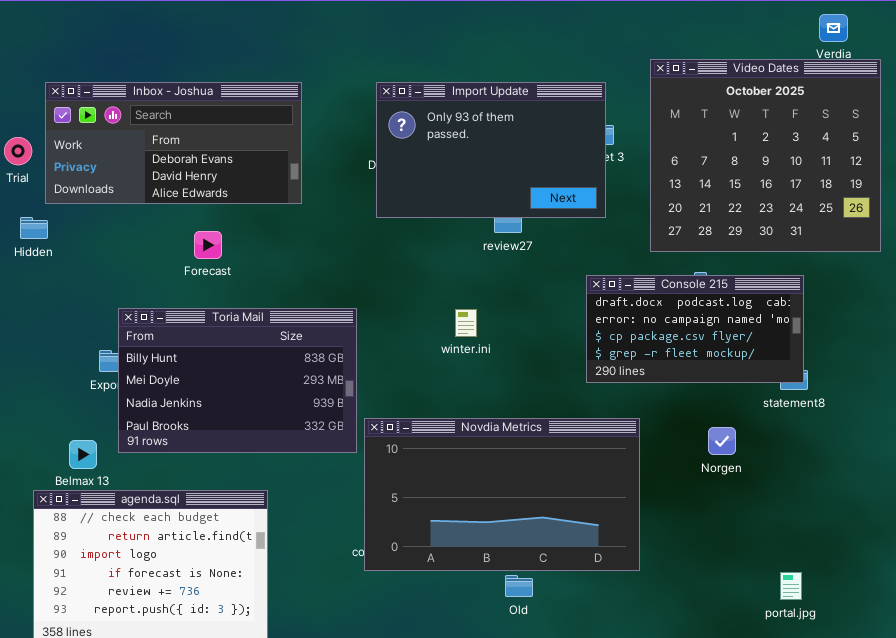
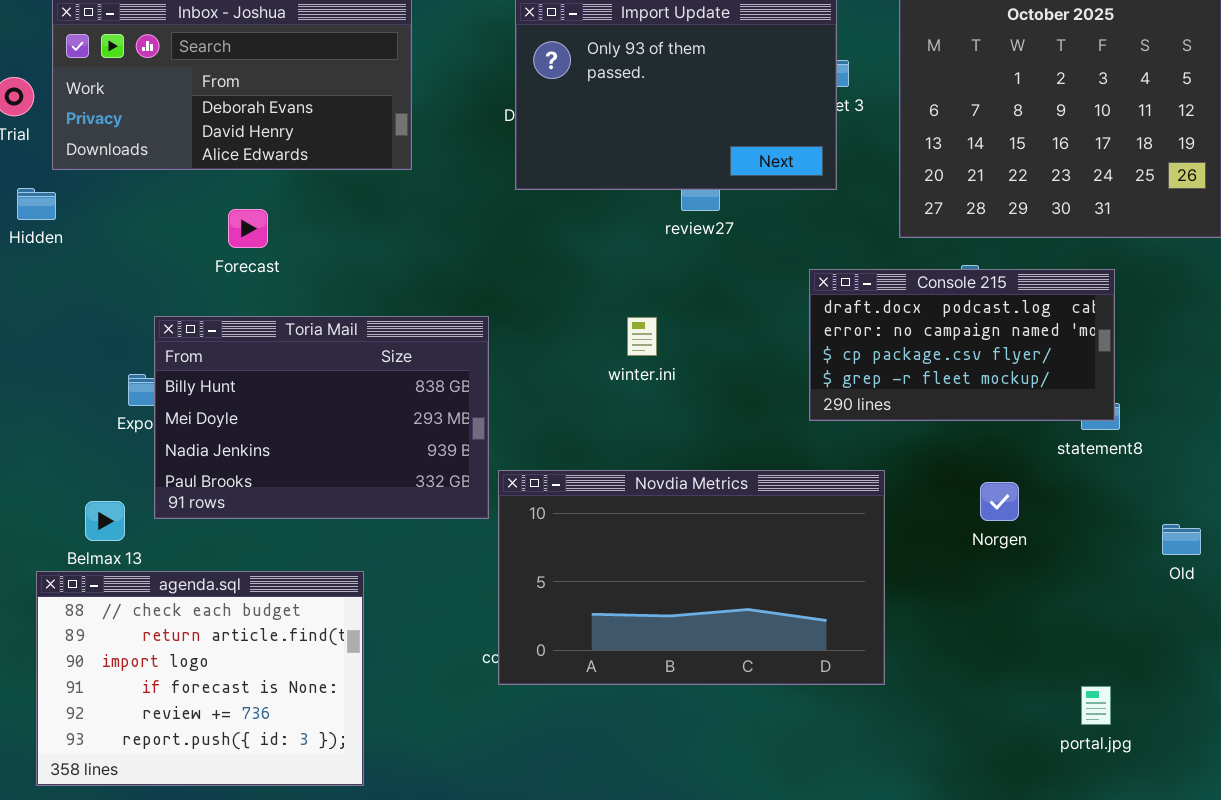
Forecast: [194,231,222,259] -> [228,209,268,248], moved
Old: [505,575,533,597] -> [1162,524,1201,555], moved

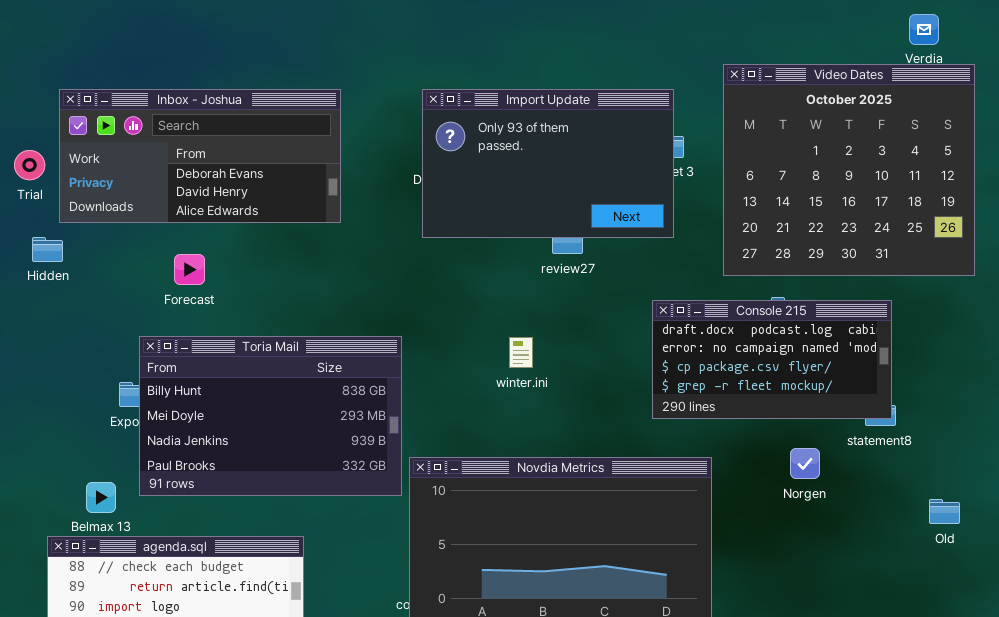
Forecast: [228,209,268,248] -> [174,254,205,285], moved
Norgen: [980,482,1019,521] -> [790,448,820,479], moved

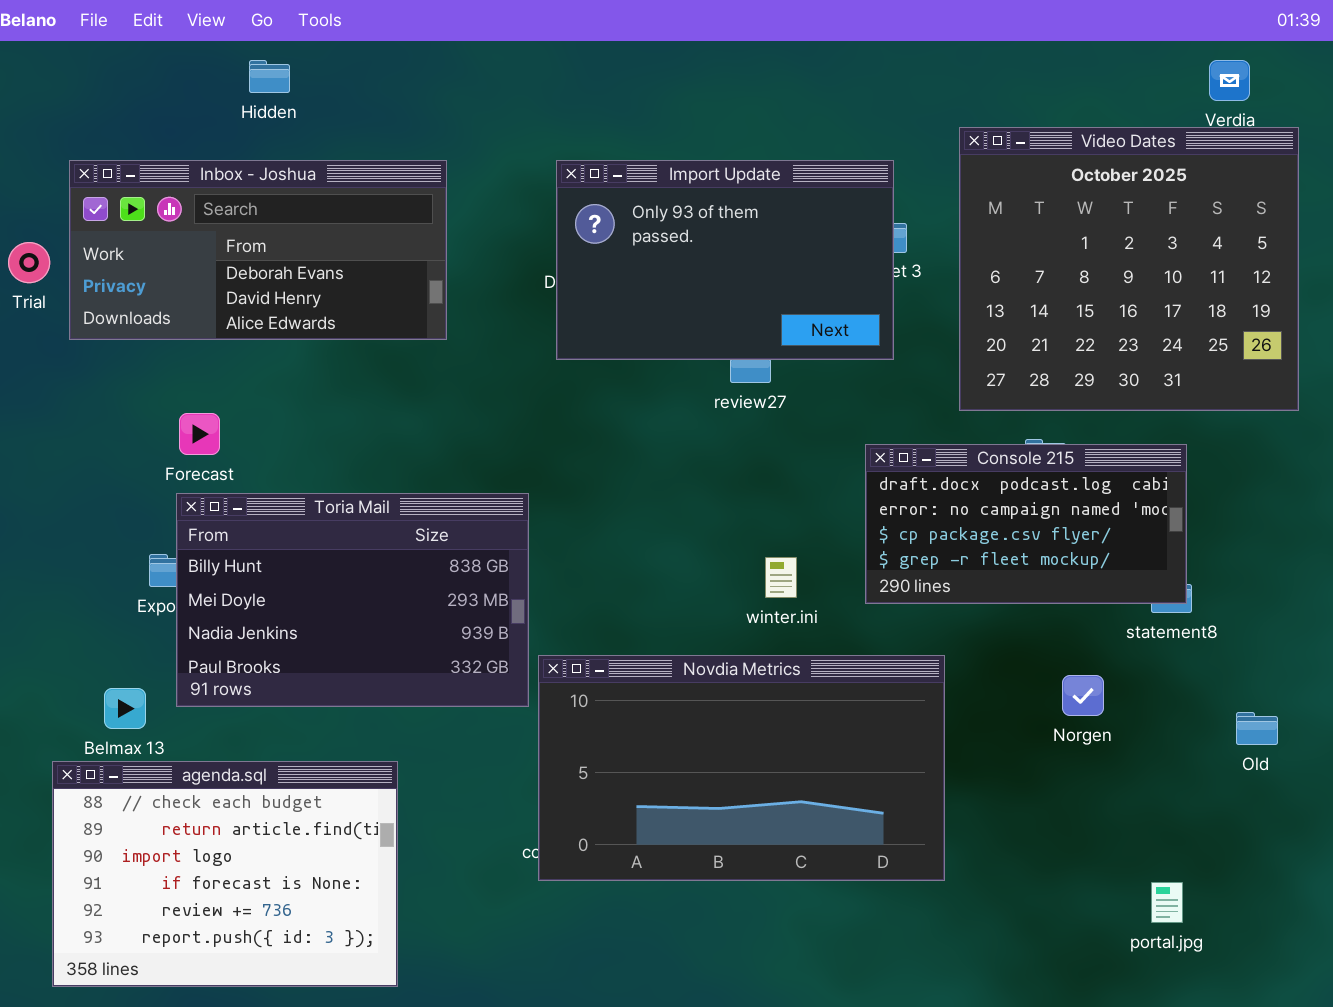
Hidden: [32,237,63,262] -> [249,60,290,93], moved
Forecast: [174,254,205,285] -> [179,413,220,455], moved
winter.ini: [509,337,533,368] -> [765,557,797,598], moved
Norgen: [790,448,820,479] -> [1062,675,1104,716], moved

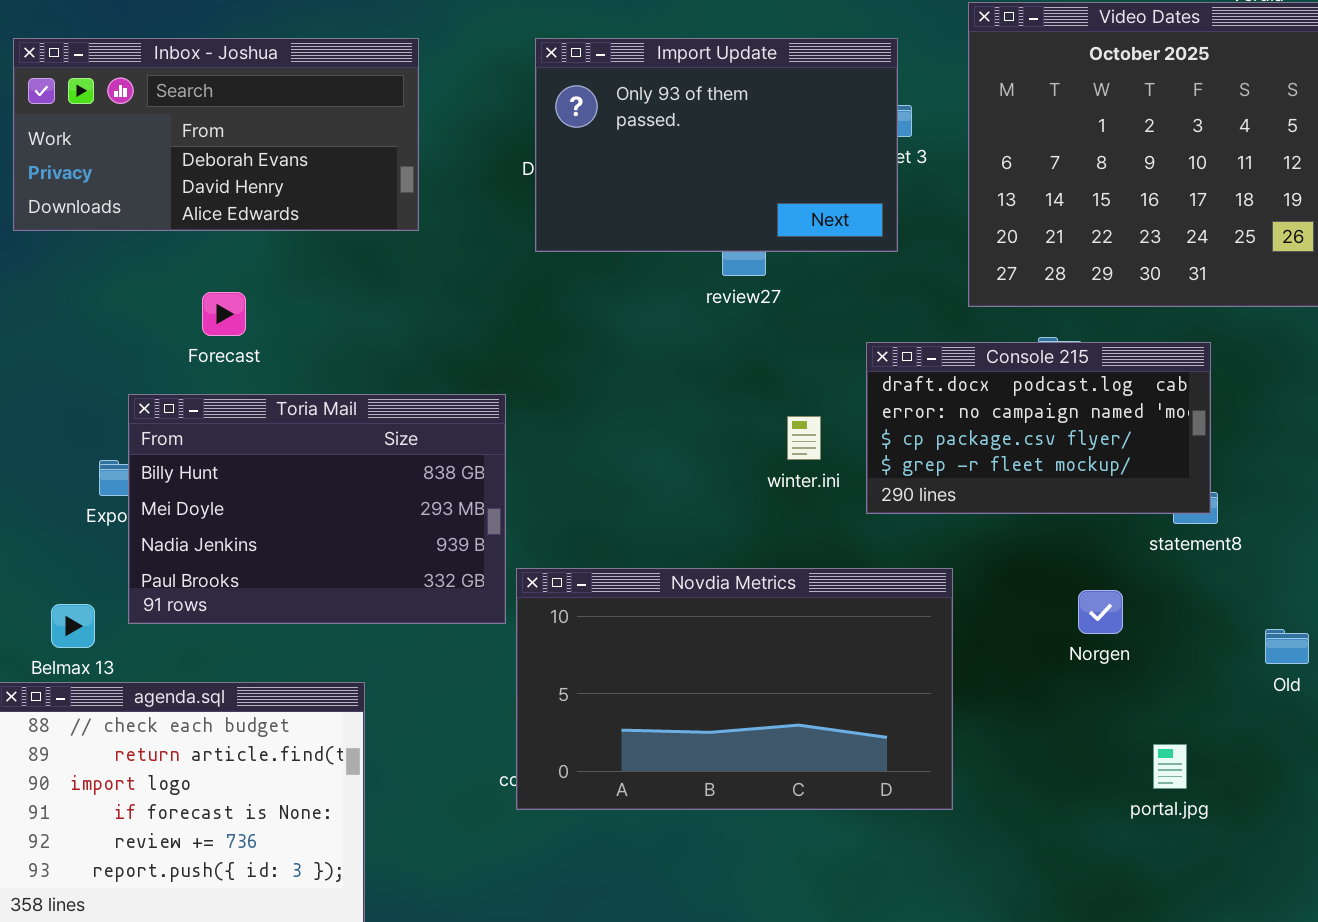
Forecast: [179,413,220,455] -> [202,292,246,336], moved
winter.ini: [765,557,797,598] -> [787,416,821,460], moved
portal.jpg: [1151,882,1183,923] -> [1153,744,1187,789], moved

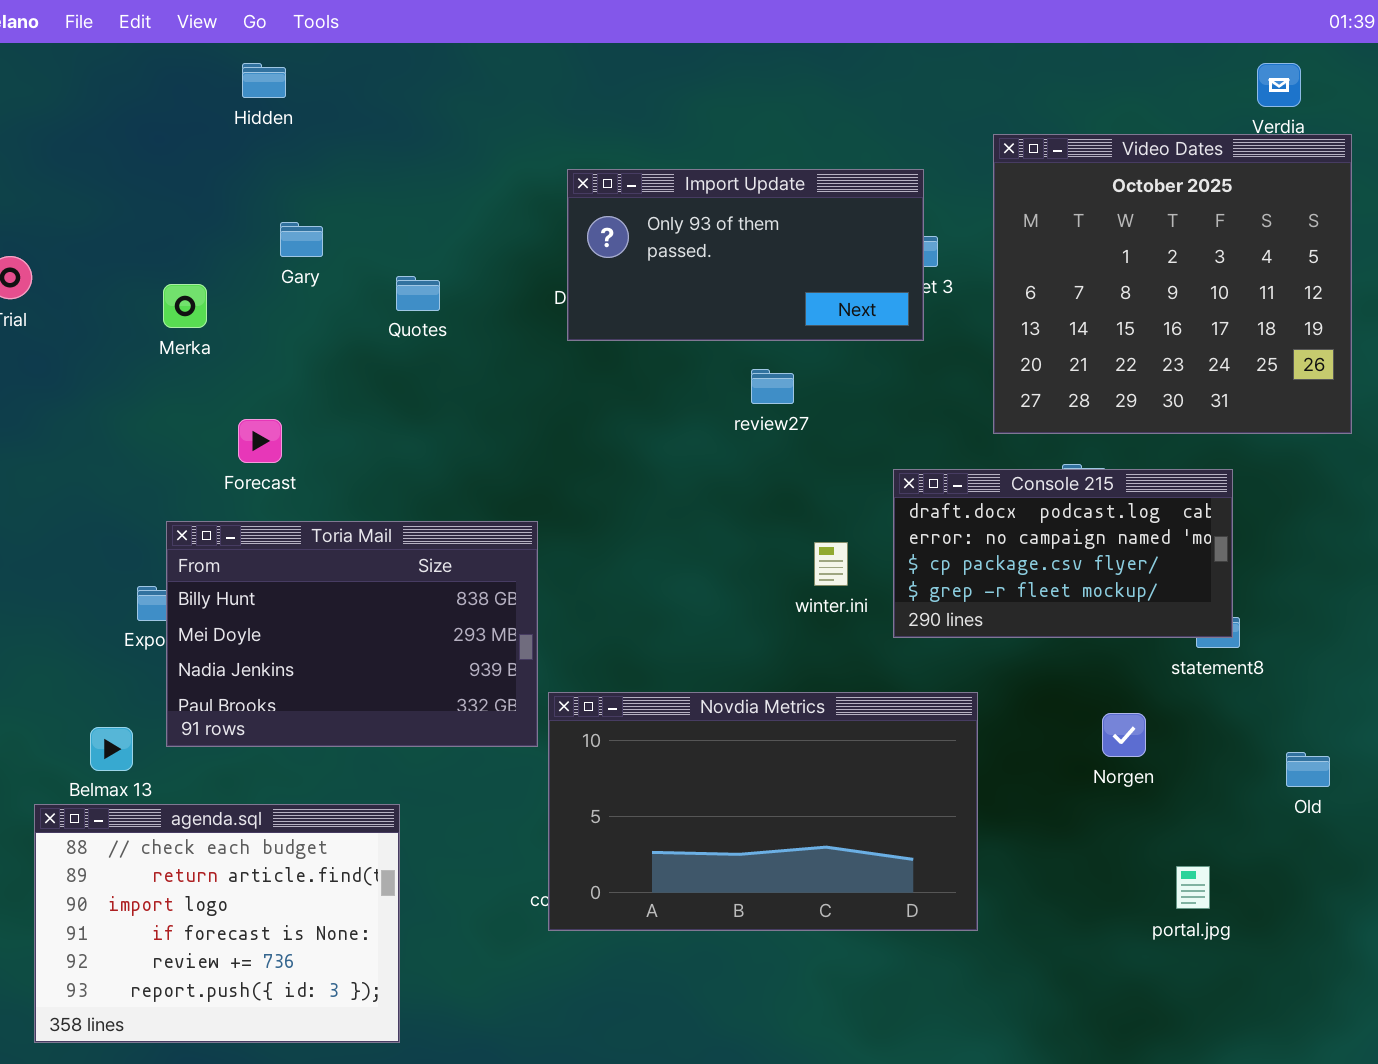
Inbox - Joshua: [13,38,419,231] -> none, closed
Import Update: [535,38,898,252] -> [567,169,924,341], resized

